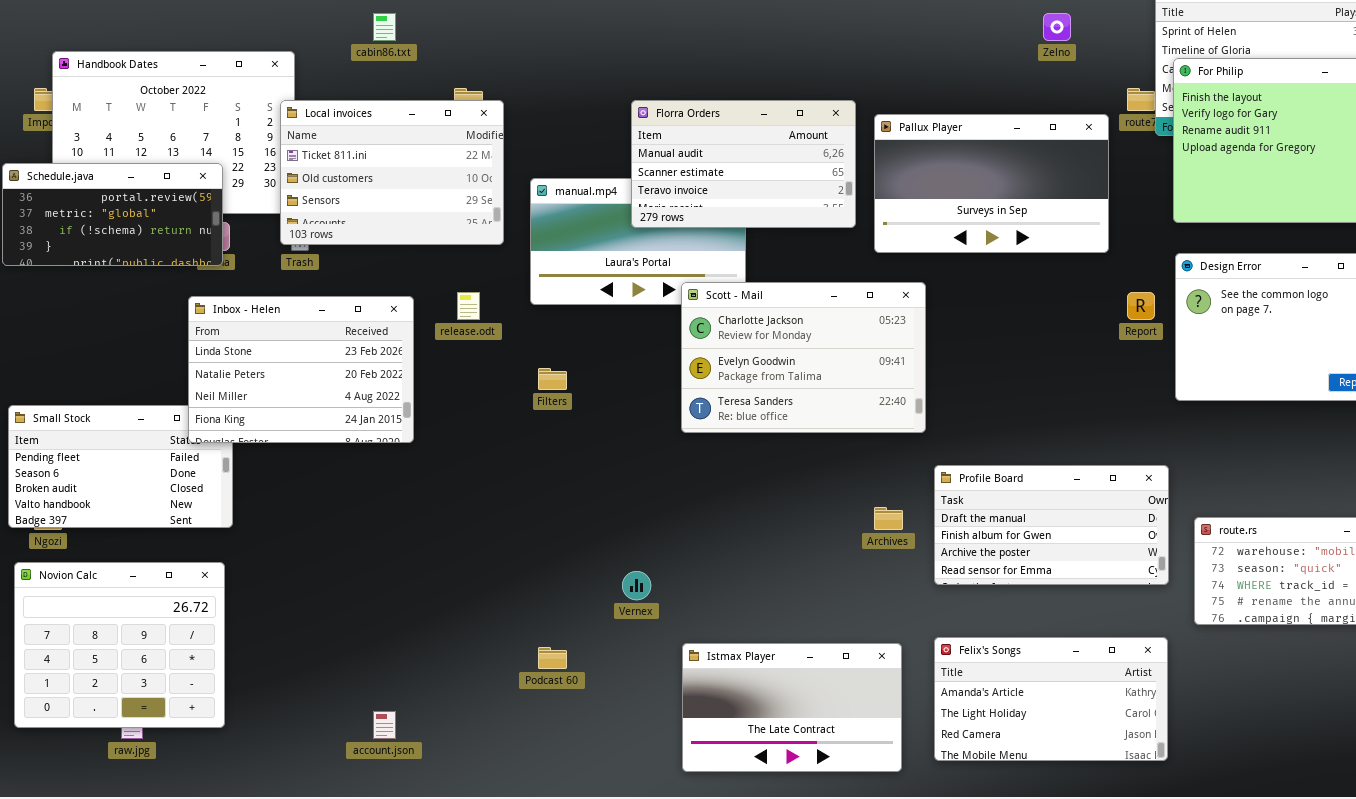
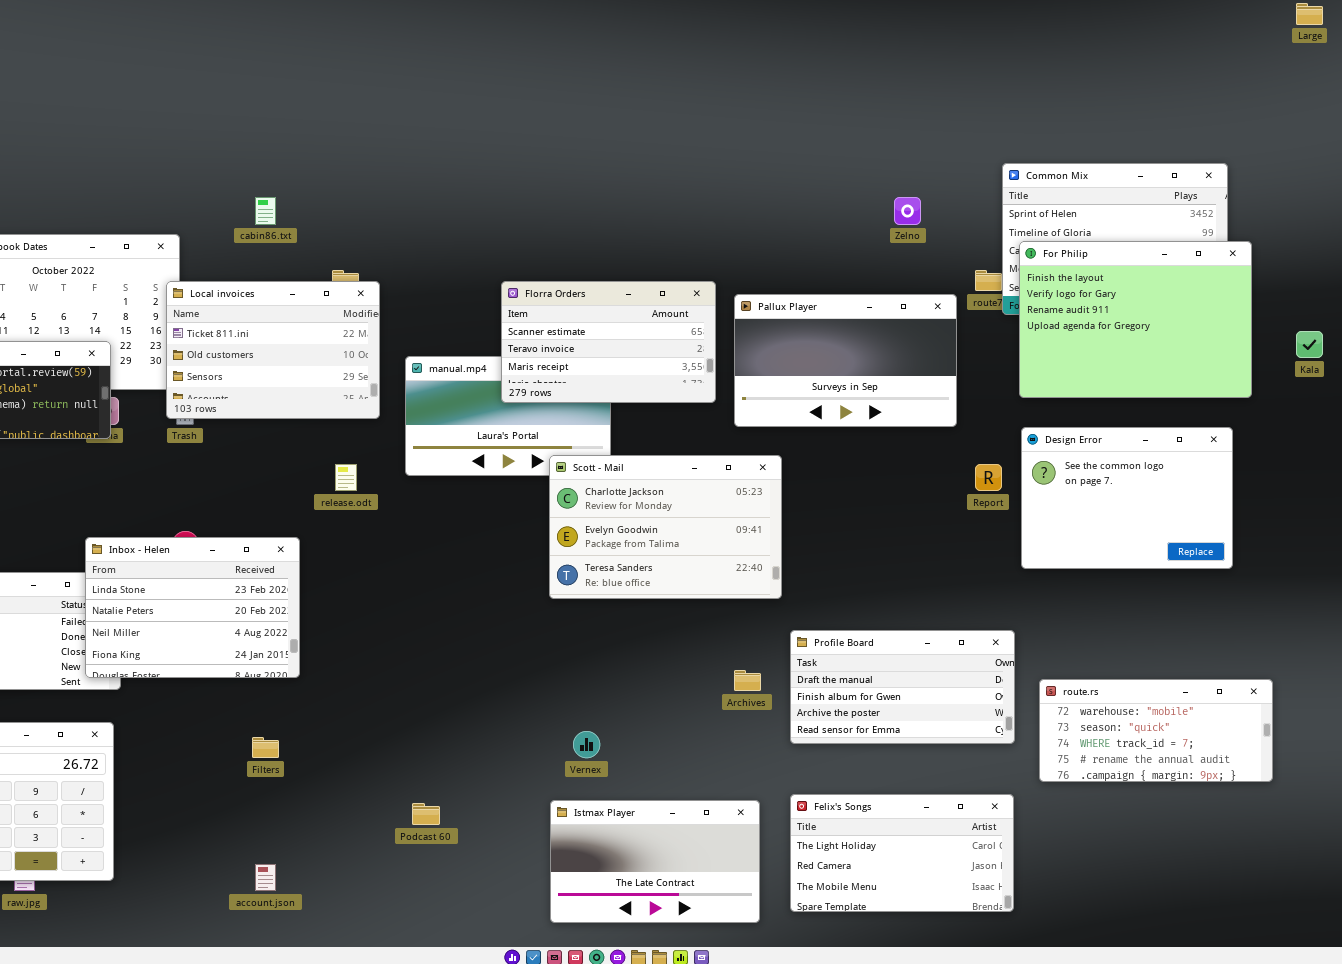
Florra Orders: [631,100,856,228] -> [501,281,716,403], scrolled down 1 row
Inbox - Helen: [188,296,414,443] -> [85,537,300,678], moved
Filters: [538,368,567,390] -> [252,737,279,758], moved
Vernex: [622,571,651,600] -> [573,731,600,758], moved
Felix's Songs: [934,637,1168,761] -> [790,794,1014,912], scrolled down 1 row

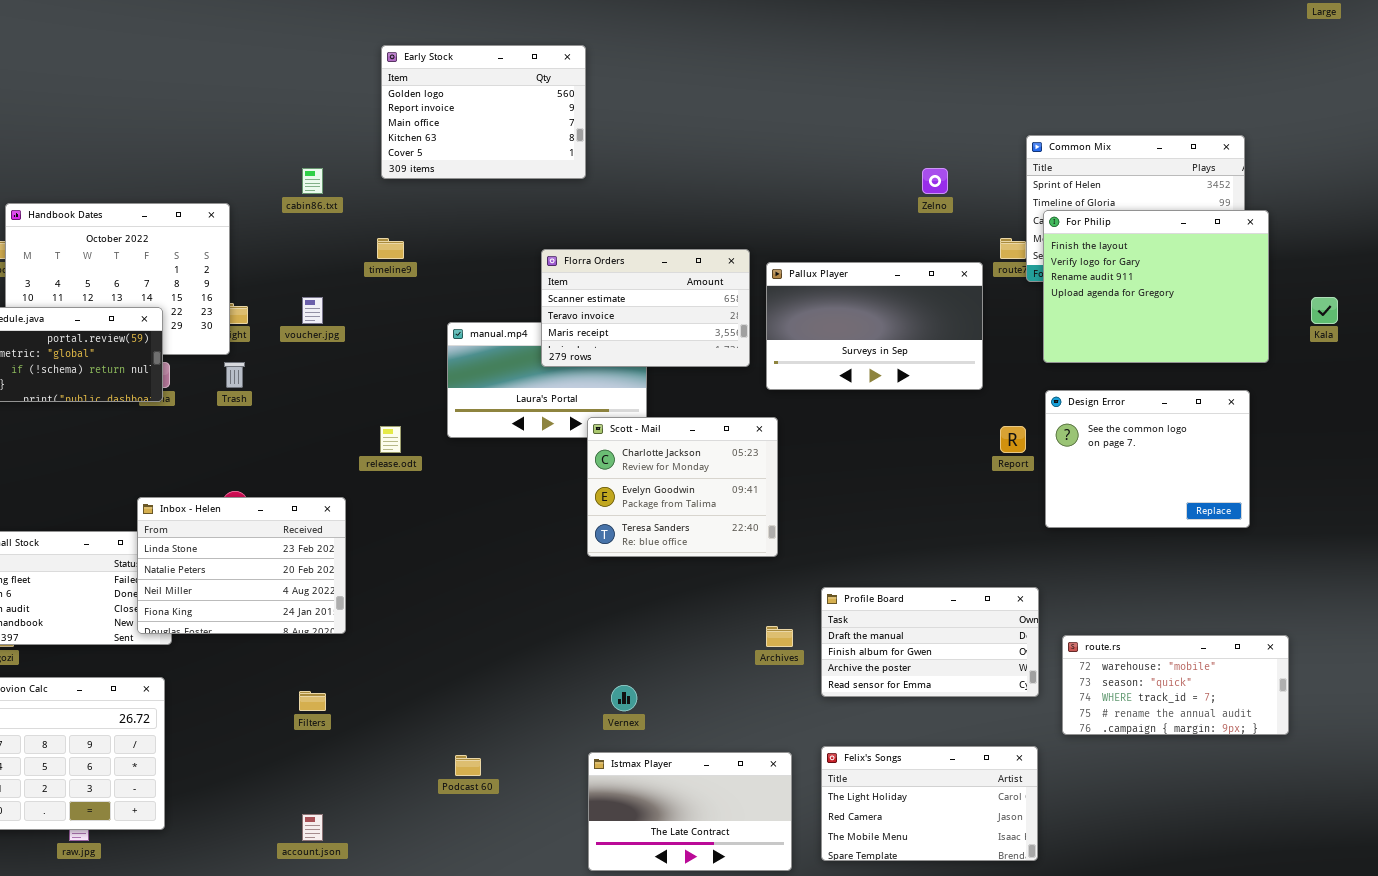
Early Stock: none -> [381,45,586,179], opened
Local invoices: [166,281,380,419] -> none, closed
Scott - Mail: [549,455,782,599] -> [587,417,778,557], resized

